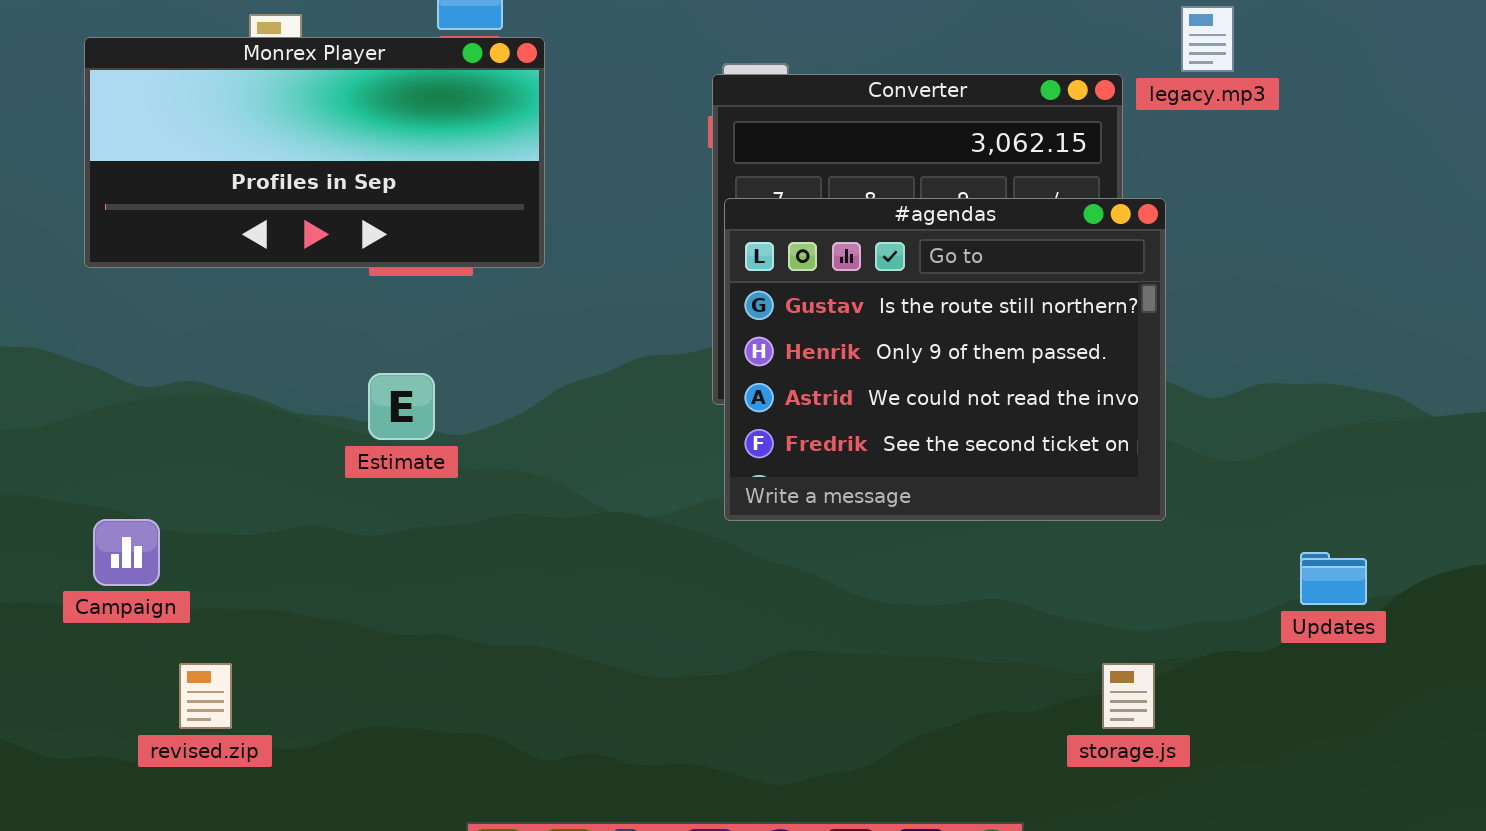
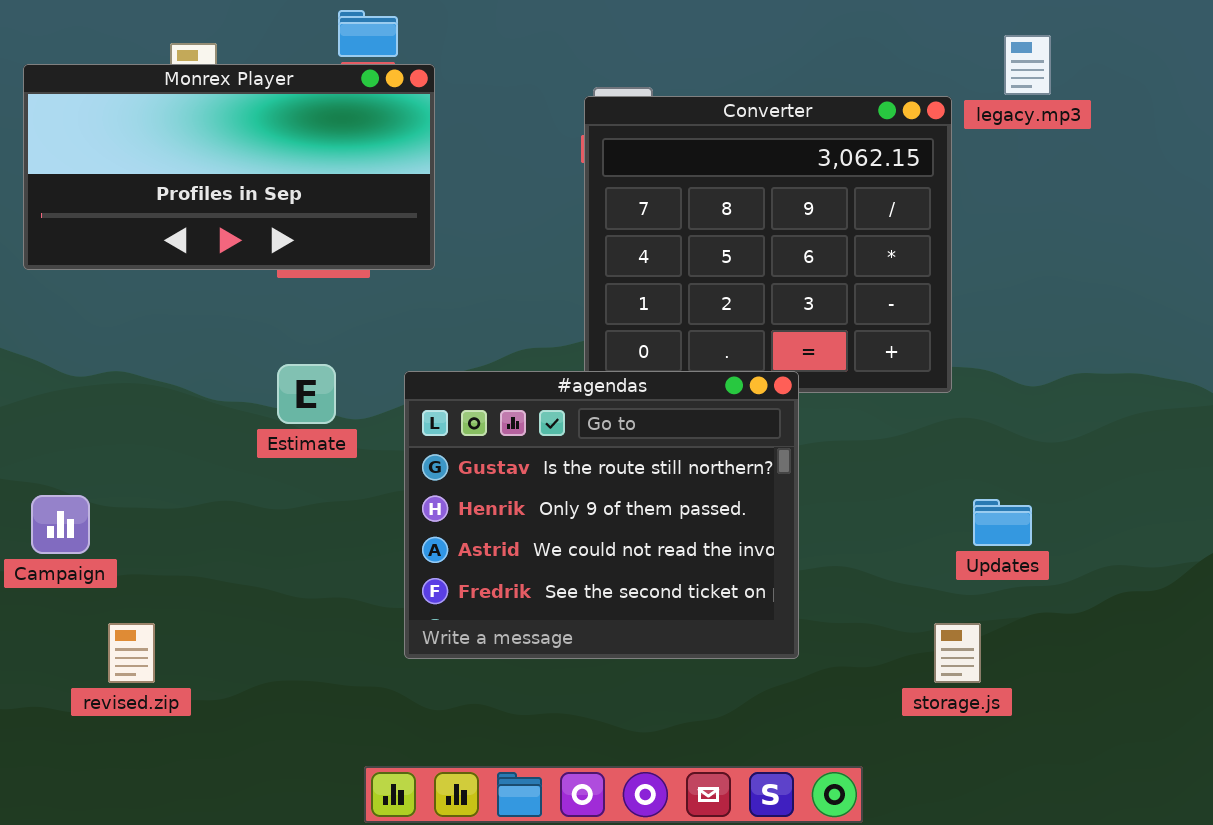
#agendas: [724,198,1166,521] -> [404,371,799,659], moved
Updates: [1300,552,1367,605] -> [973,499,1032,546], moved

